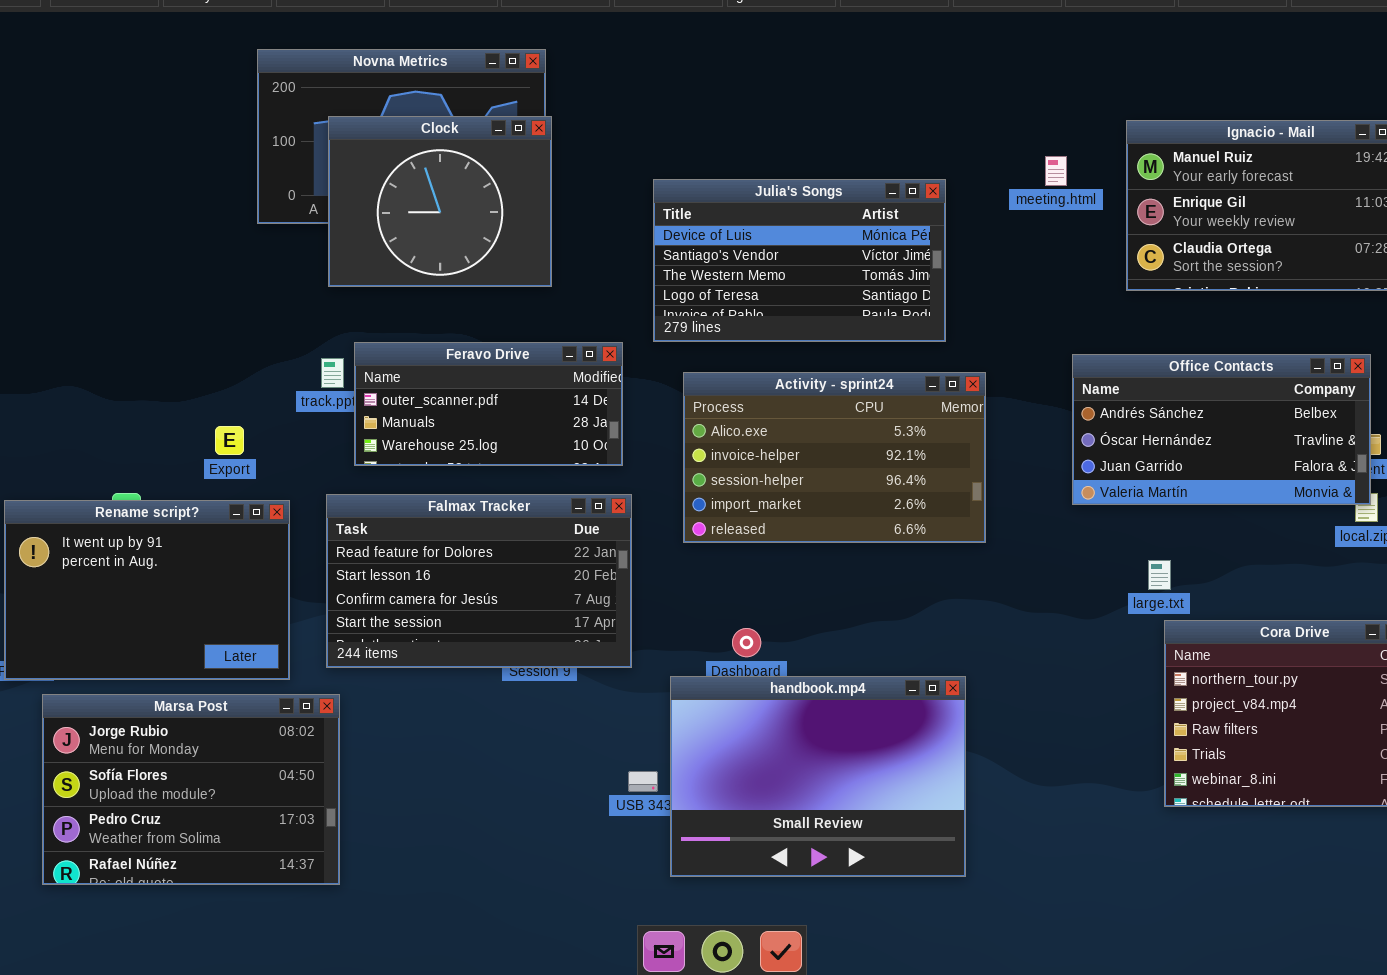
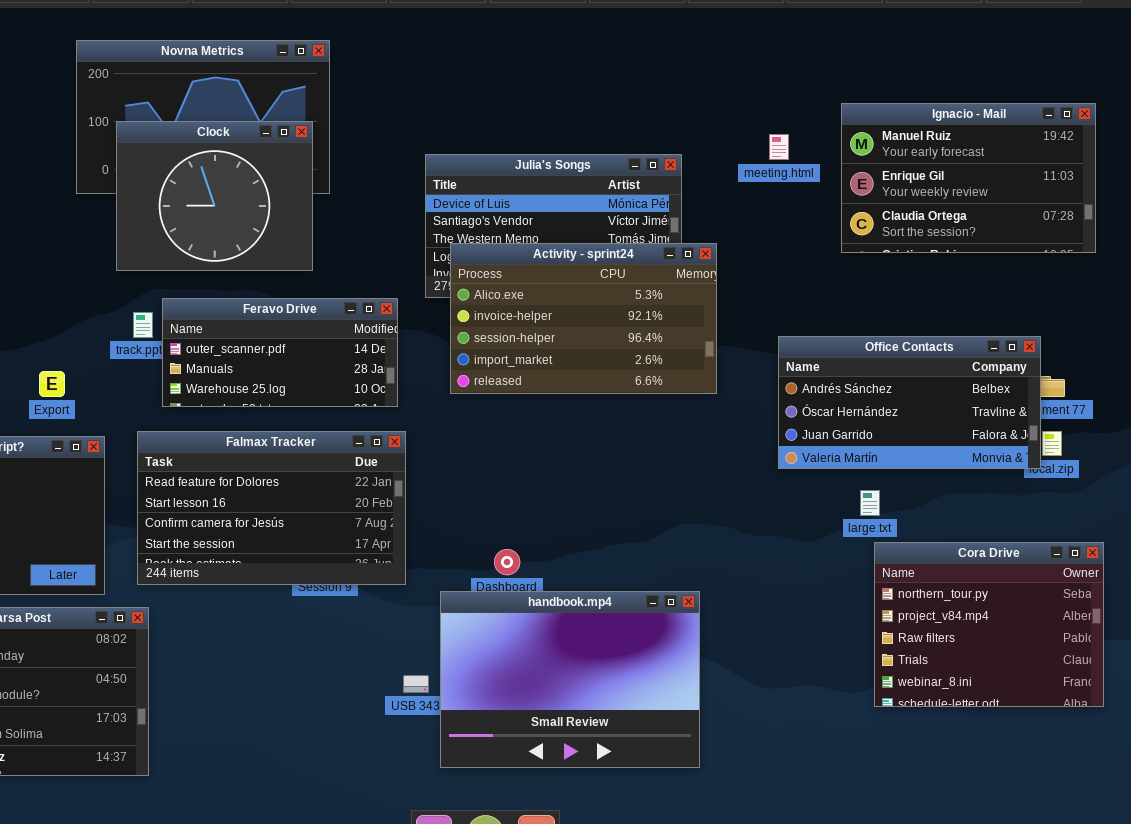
Clock: [328,116,552,287] -> [116,121,313,271], moved
Office Contacts: [1072,354,1371,505] -> [778,336,1041,469], moved
Activity - sprint24: [683,372,986,543] -> [450,243,717,394], moved

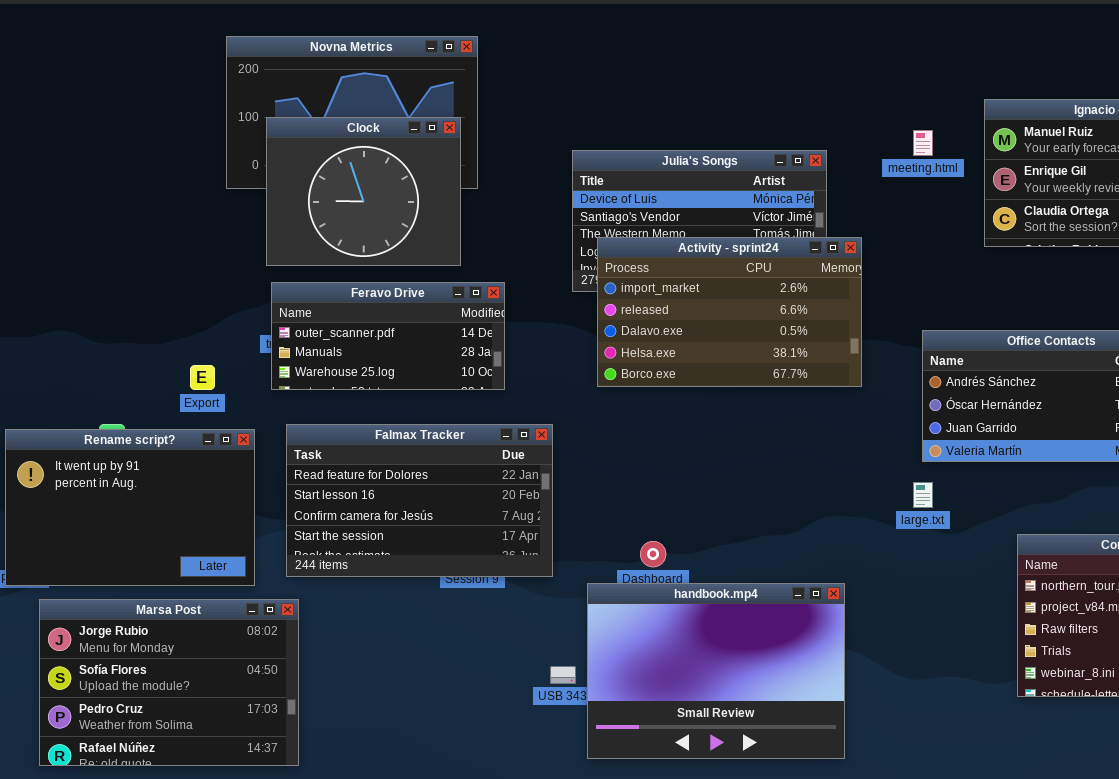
Activity - sprint24: [450,243,717,394] -> [597,237,862,387], scrolled down 3 rows
Feravo Drive: [162,298,398,407] -> [271,282,505,390], moved
large.txt: [860,490,880,516] -> [913,482,933,508], moved

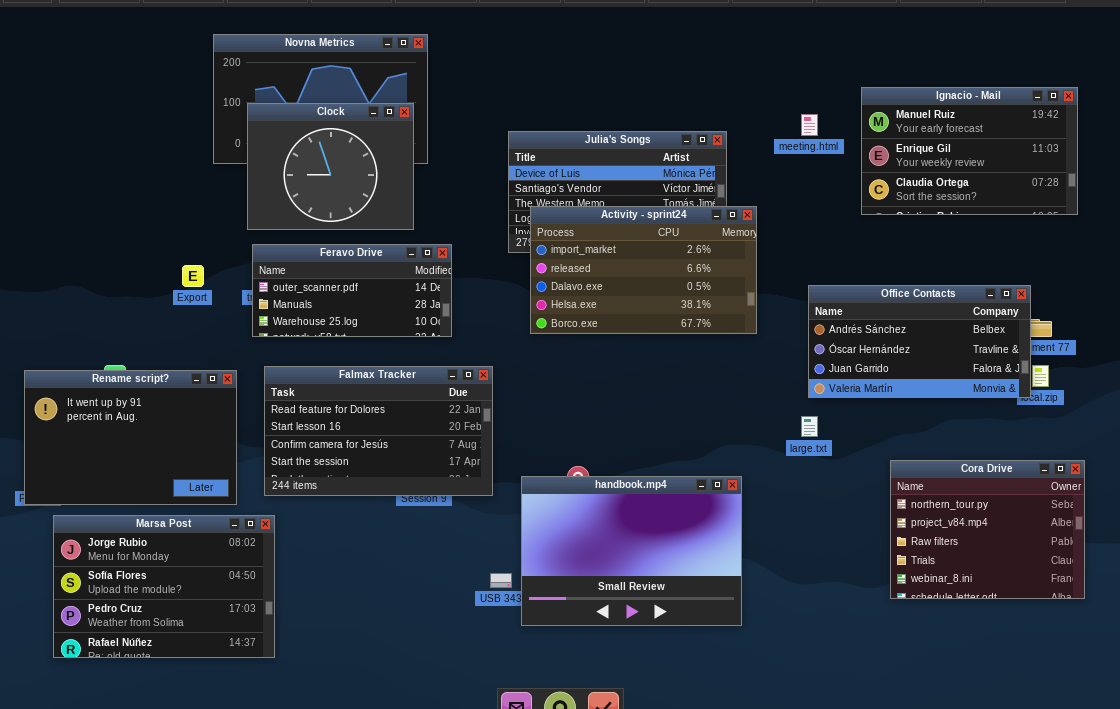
Export: [190,365,215,390] -> [182,265,204,287], moved
handbook.mp4: [587,583,845,759] -> [521,476,742,626], moved

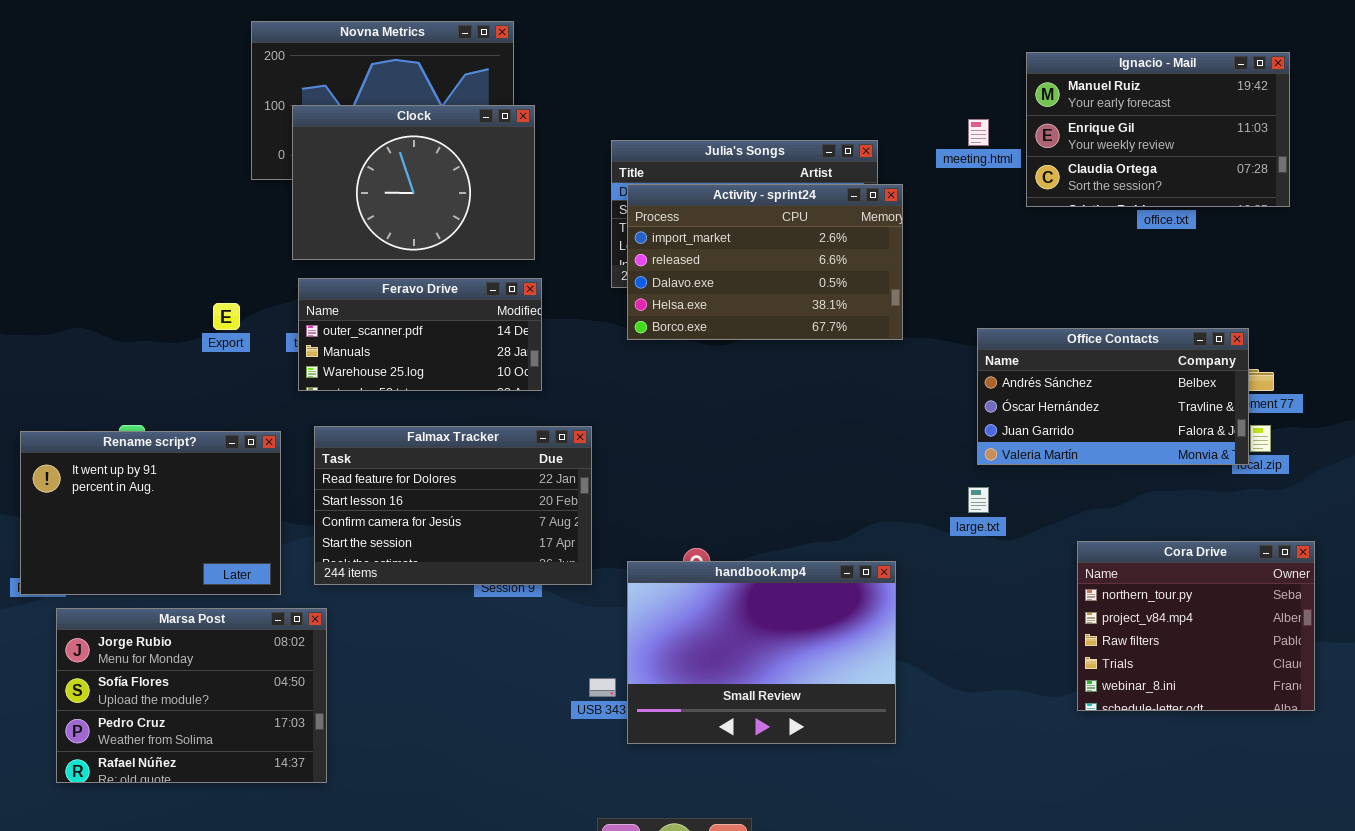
Ignacio - Mail: [861,87,1078,215] -> [1026,52,1290,207], moved
Clock: [247,103,414,230] -> [292,105,535,260], resized
Activity - sprint24: [530,206,757,334] -> [627,184,903,340], moved

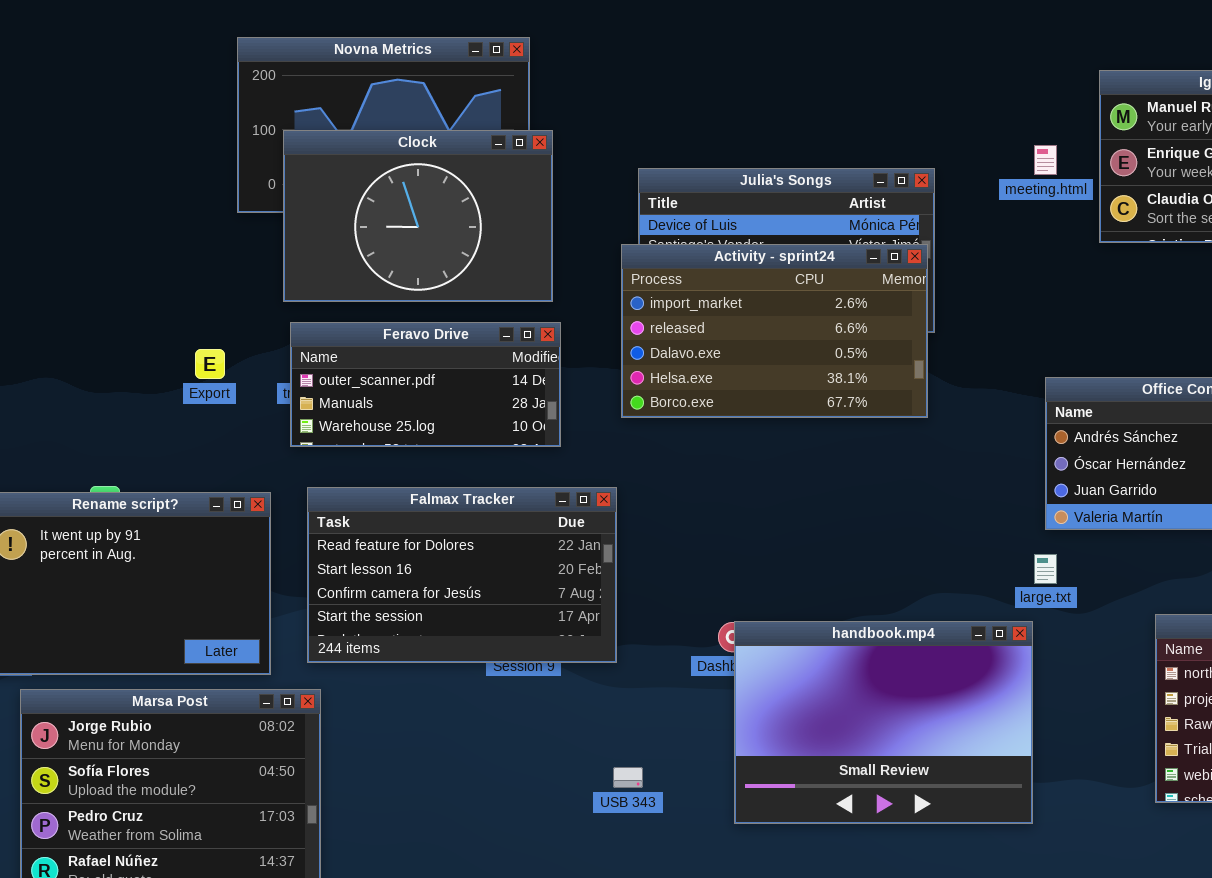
Activity - sprint24: [627,184,903,340] -> [621,244,928,418], moved
handbook.mp4: [627,561,896,744] -> [734,621,1033,824], moved

